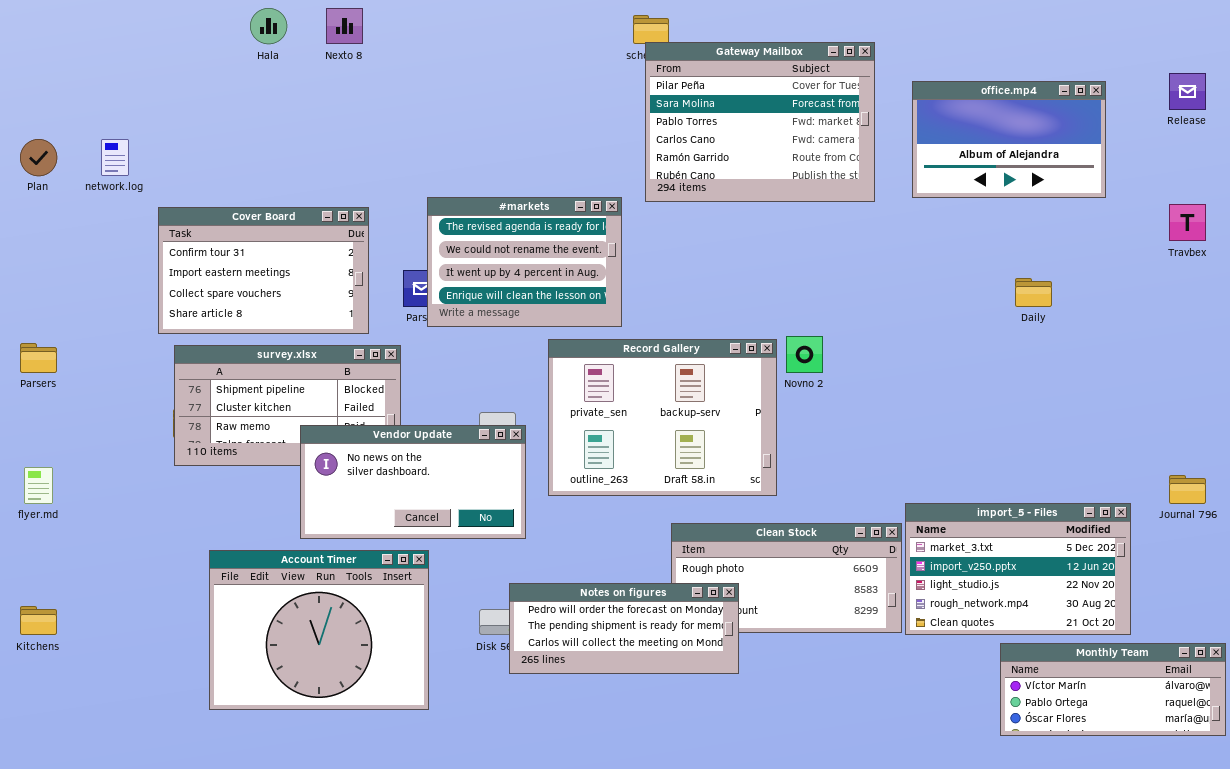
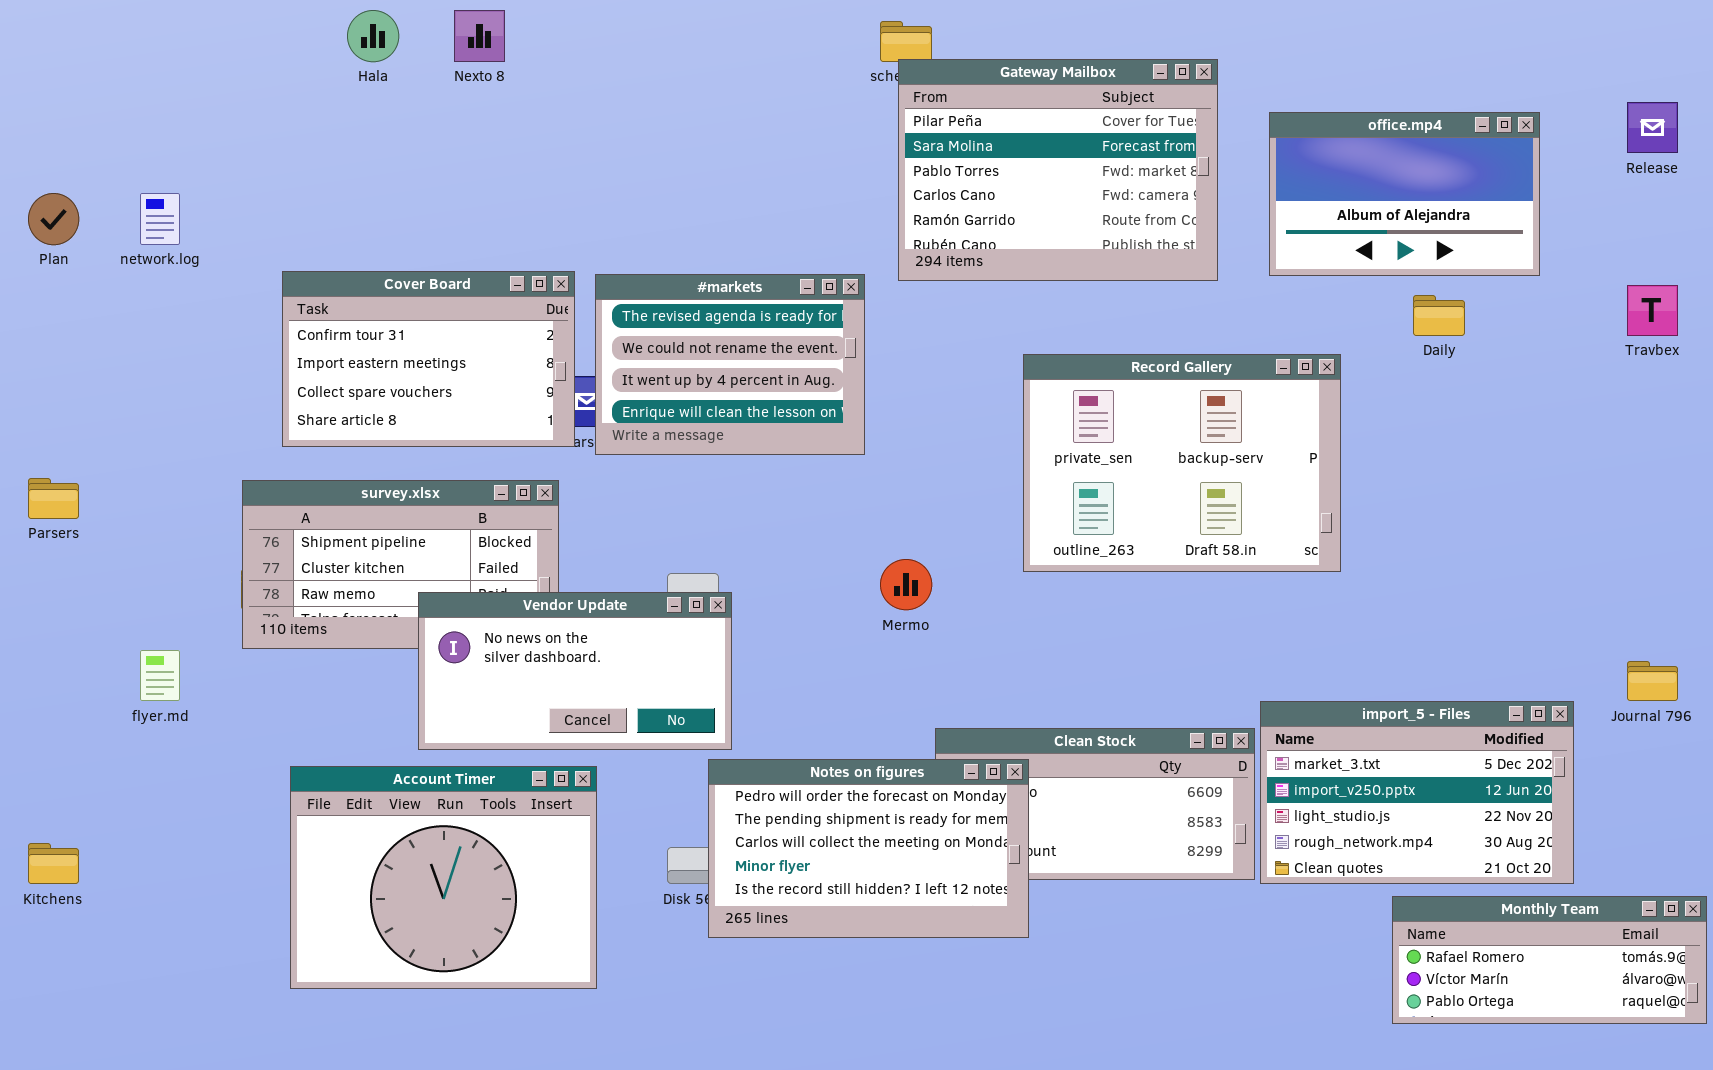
Cover Board: [158,207,369,334] -> [282,271,575,447], moved
Daily: [1015,278,1052,307] -> [1413,295,1465,336], moved
Record Gallery: [548,339,777,496] -> [1023,354,1341,572], moved
flyer.md: [24,467,53,504] -> [140,650,180,701], moved
Notes on figures: [509,583,739,674] -> [708,759,1029,938], resized
Monthly Team: [1000,643,1226,736] -> [1392,896,1707,1024], scrolled up 1 row

